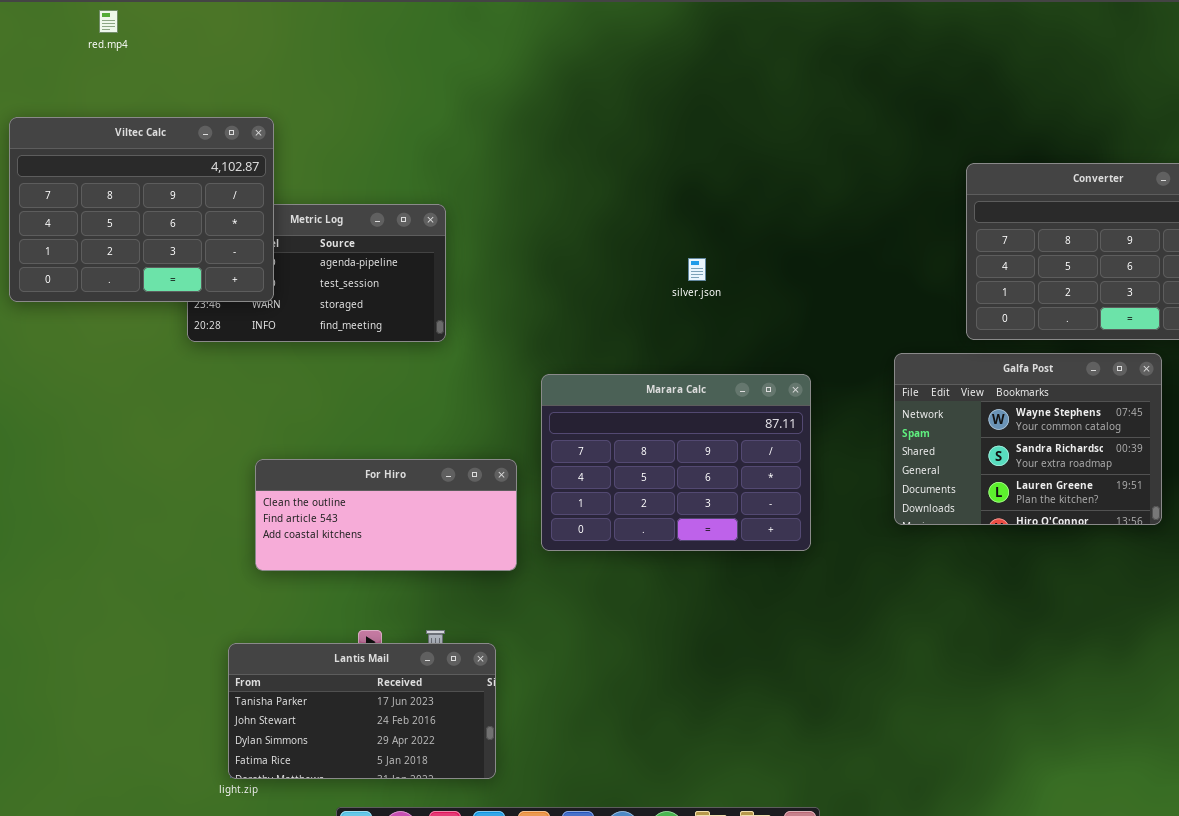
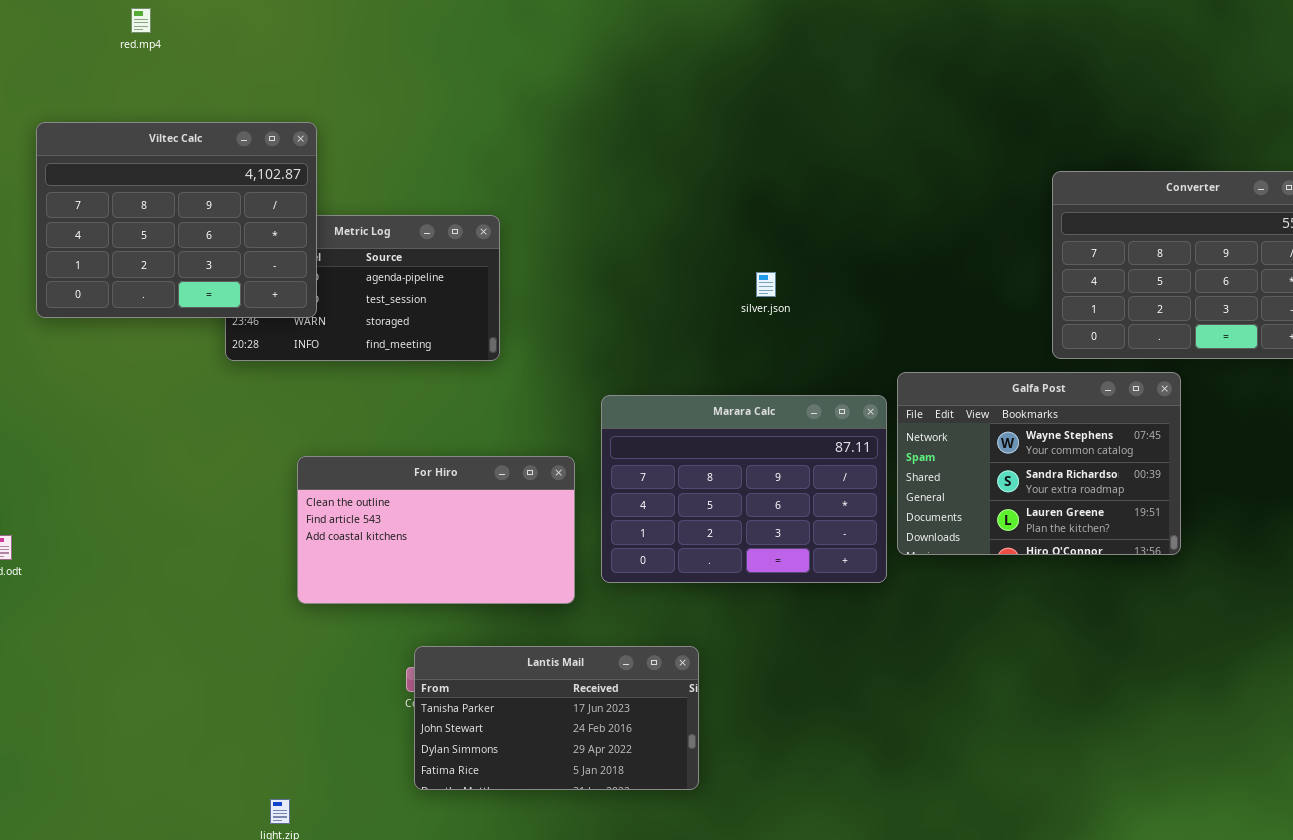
Galfa Post: [894,353,1162,525] -> [897,372,1181,555], moved
For Hiro: [255,459,517,571] -> [297,456,575,604], resized
Lantis Mail: [228,643,496,779] -> [414,646,699,790], moved

